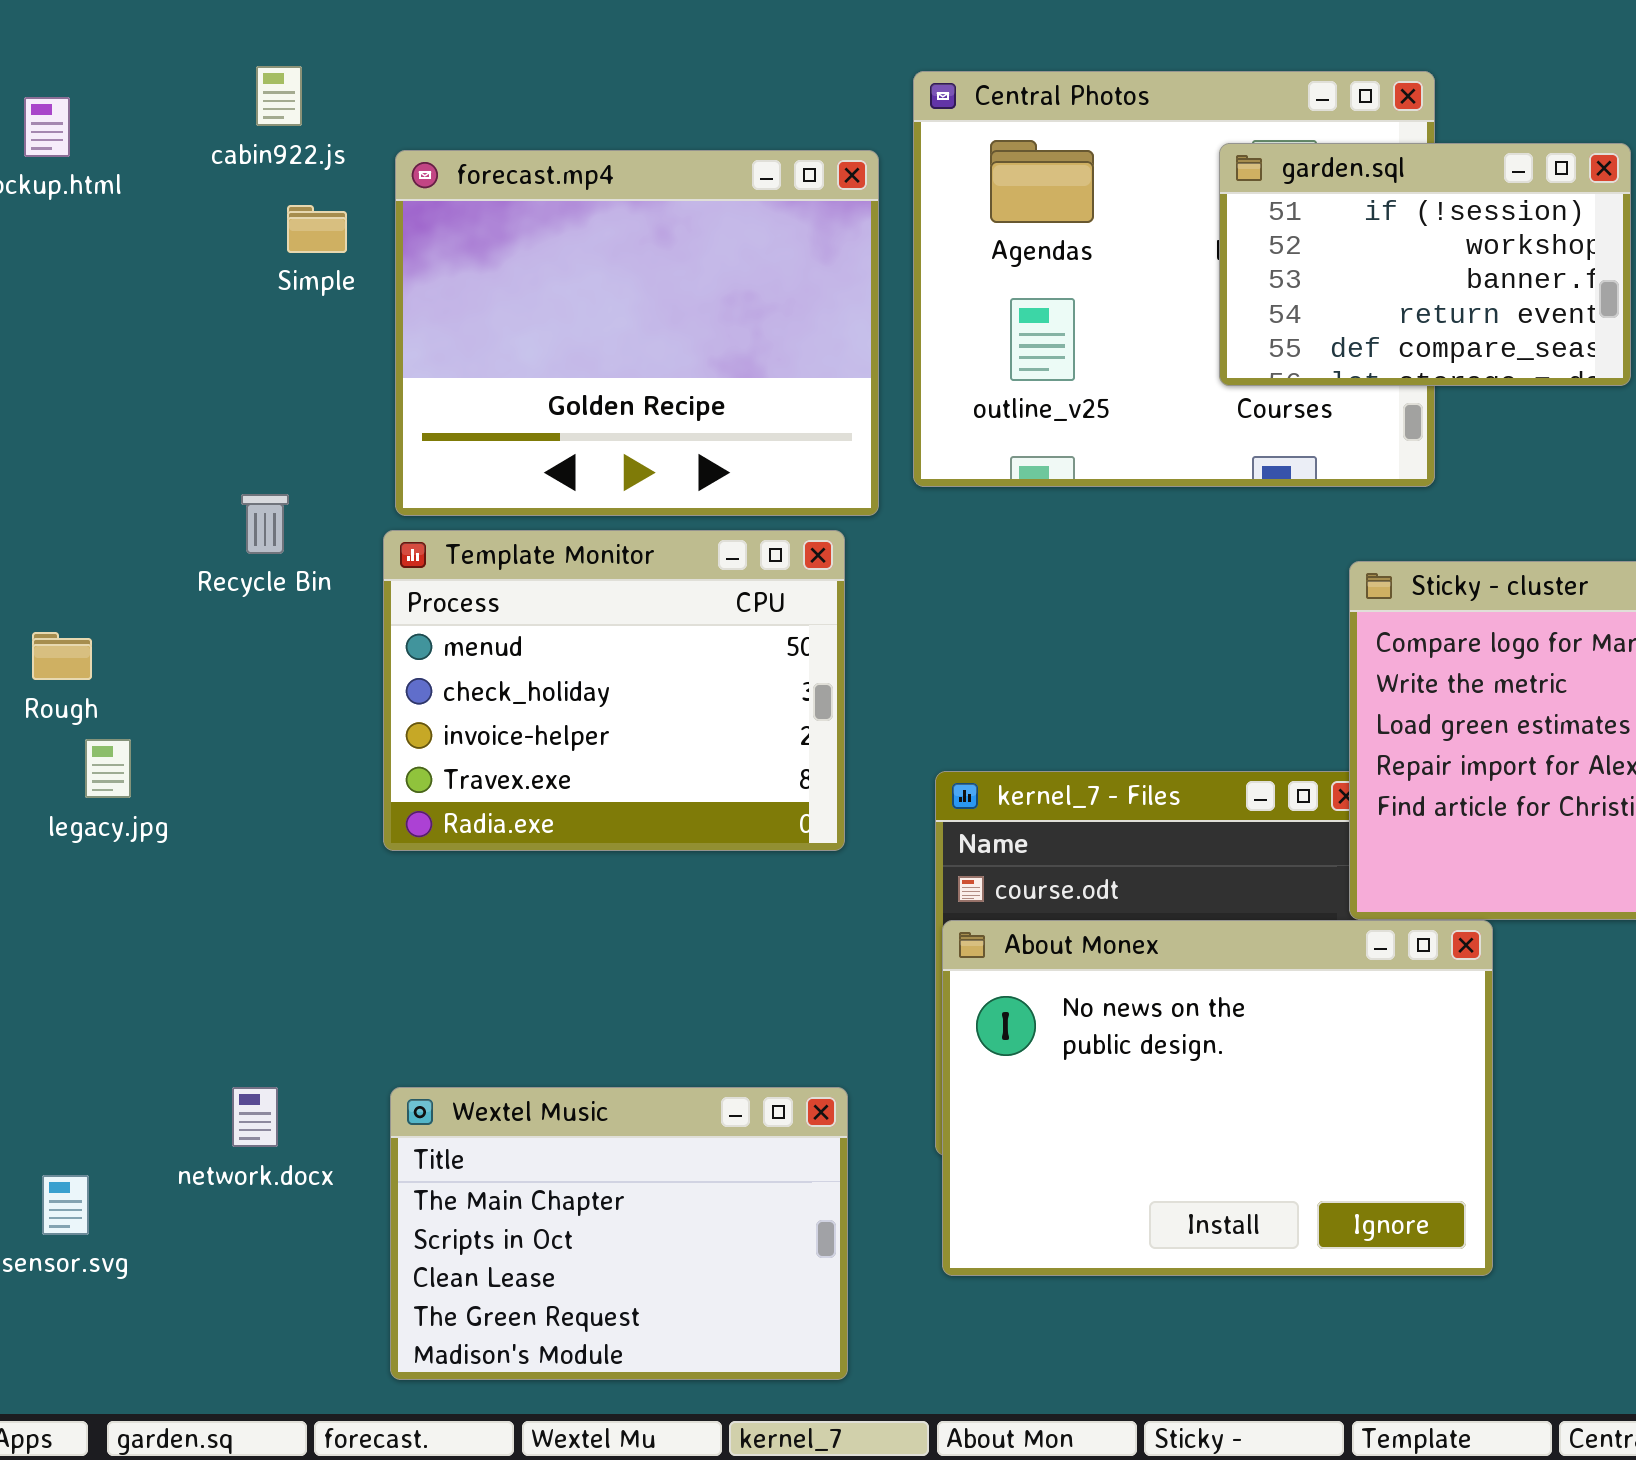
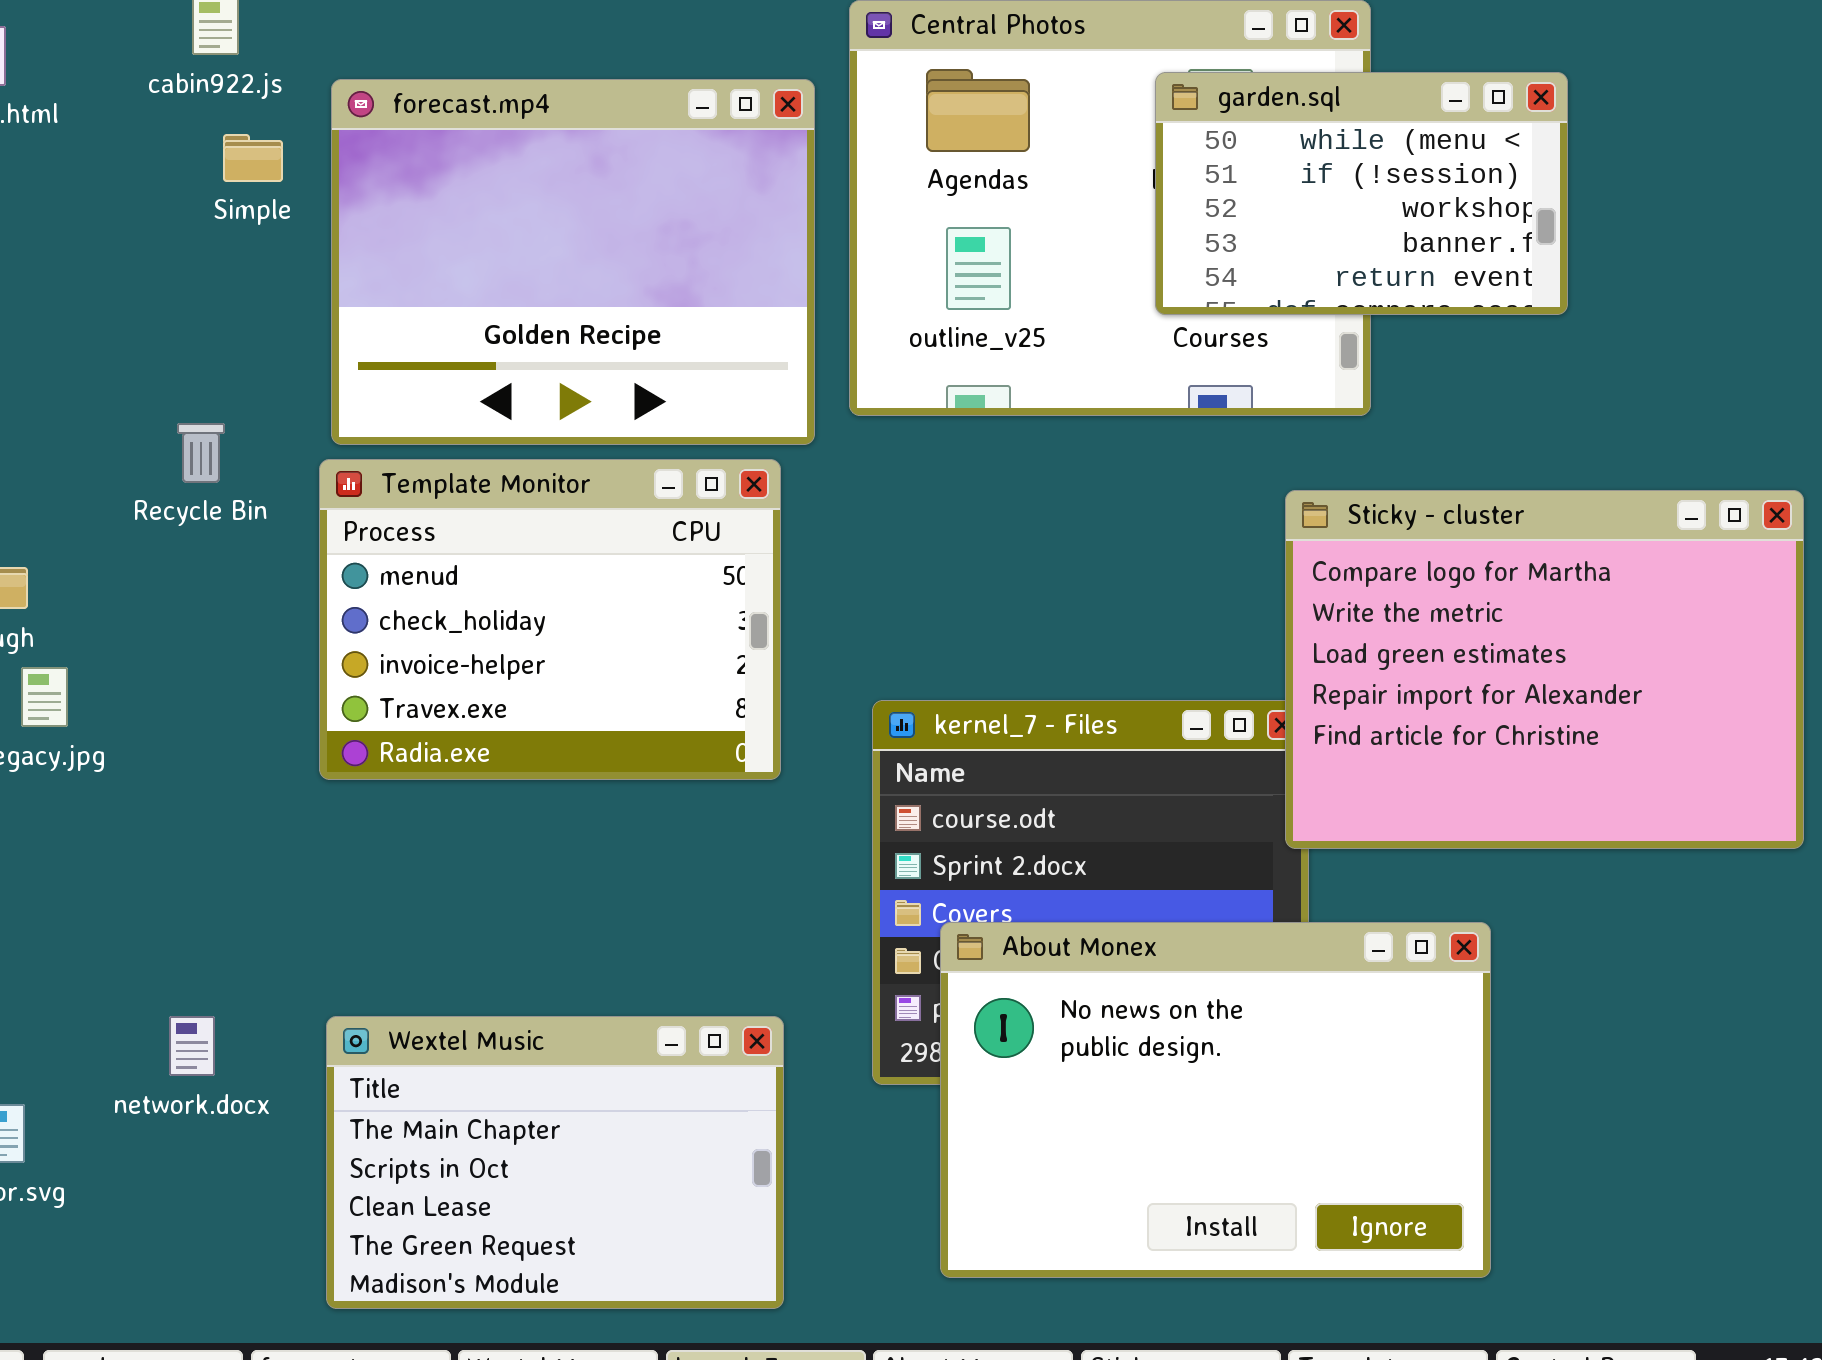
garden.sql: [1219,143,1631,386] -> [1155,72,1568,315], scrolled up 1 row
About Monex: [942,920,1493,1276] -> [940,922,1491,1278], moved

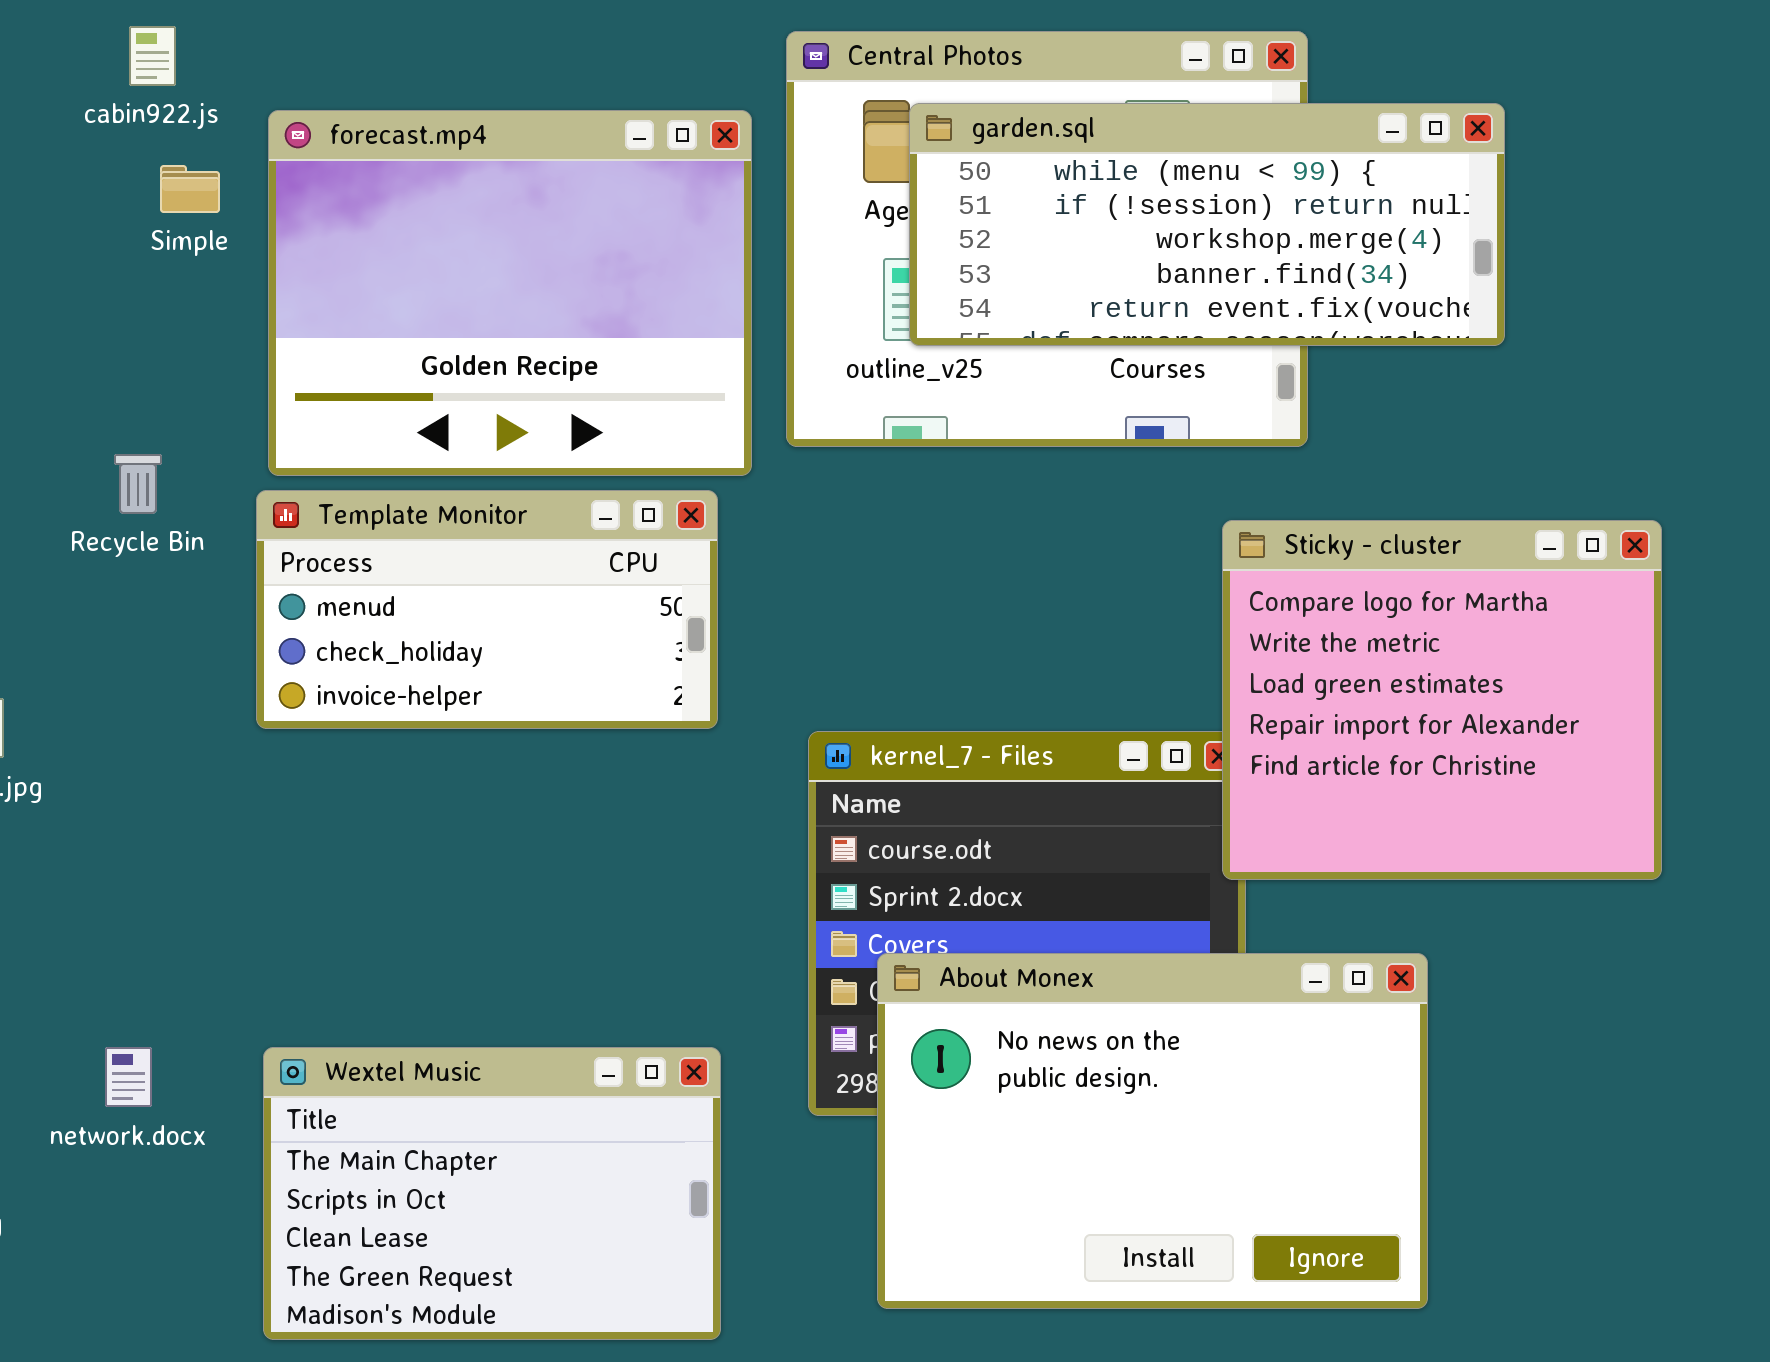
garden.sql: [1155,72,1568,315] -> [909,103,1505,346], resized
Template Monitor: [319,459,781,780] -> [256,490,718,729], resized
Sticky - cluster: [1285,490,1804,849] -> [1222,520,1662,880], resized

